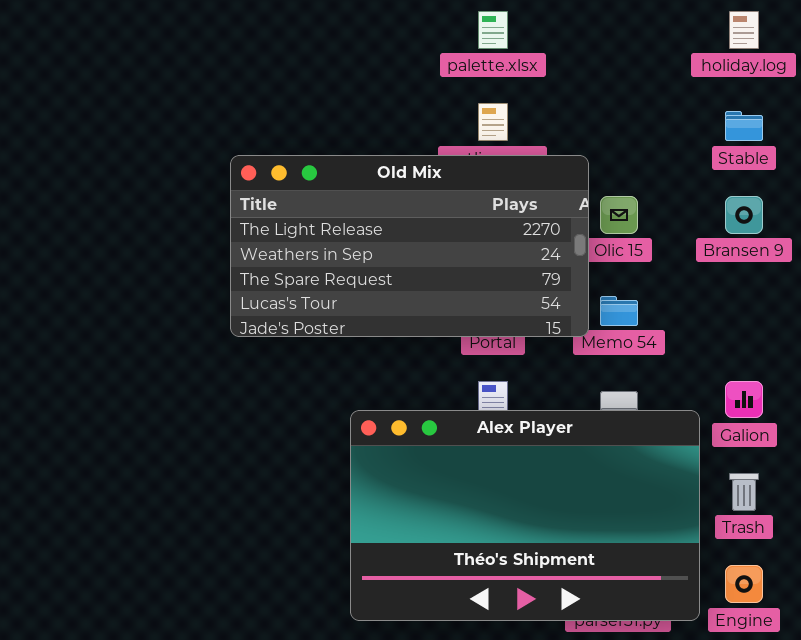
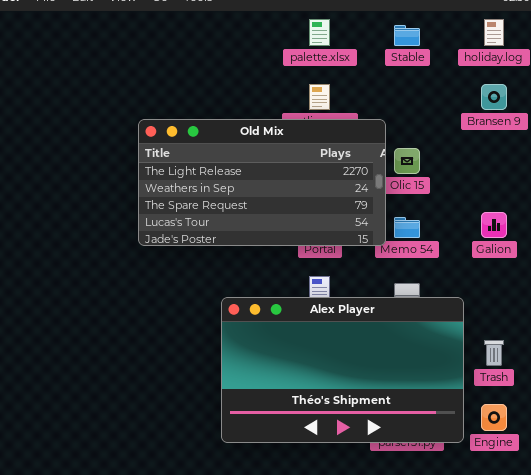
Stable: [725,111,763,141] -> [394,25,420,46], moved
Bransen 9: [725,196,763,234] -> [481,84,507,110], moved
Galion: [725,381,763,418] -> [481,212,507,238], moved

